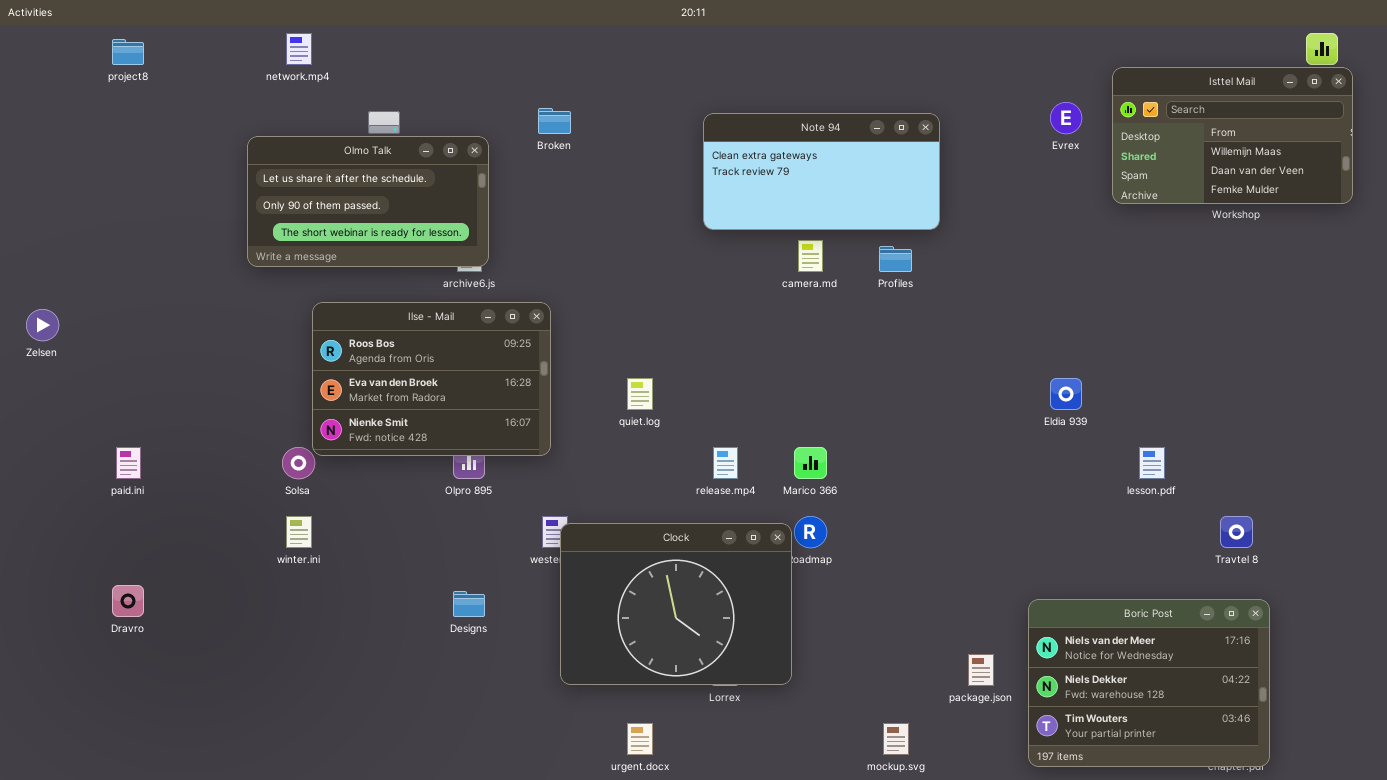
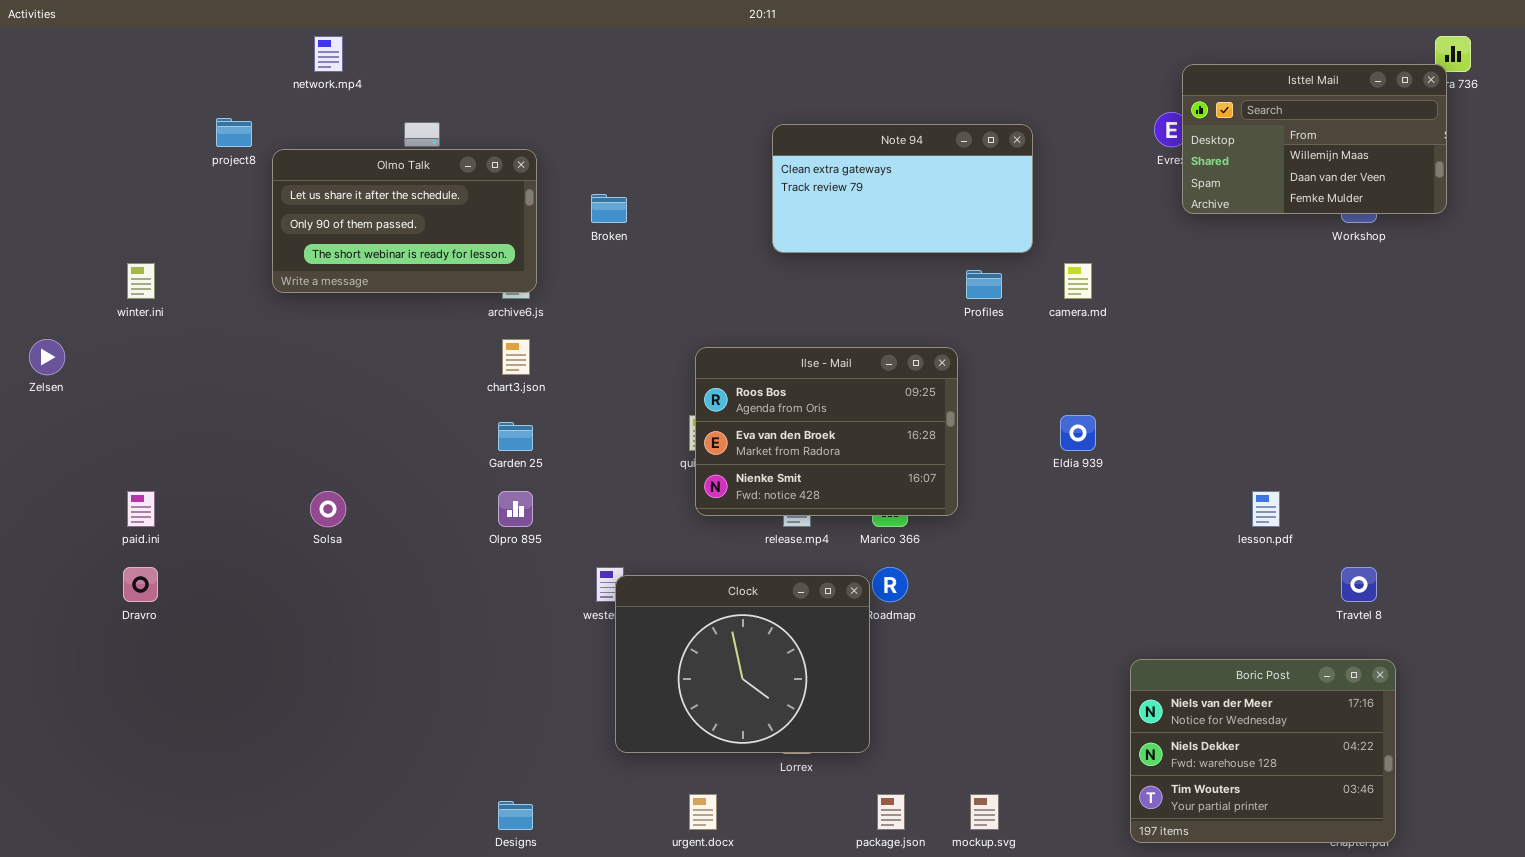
project8: [112,39,144,65] -> [216,118,252,147], moved
Isttel Mail: [1112,67,1353,204] -> [1182,64,1447,214], moved
Broken: [538,108,571,134] -> [591,194,627,223], moved
camera.md: [798,240,823,272] -> [1064,263,1092,299], moved
Ilse - Mail: [312,302,551,456] -> [695,347,958,516], moved
Eldia 939: [1050,378,1082,410] -> [1060,415,1096,451], moved
winter.ini: [286,516,312,548] -> [127,263,155,299], moved
Dravro: [112,585,144,617] -> [123,567,158,602], moved
Designs: [453,591,485,617] -> [498,801,533,830], moved
package.json: [968,654,994,686] -> [877,794,905,830], moved

